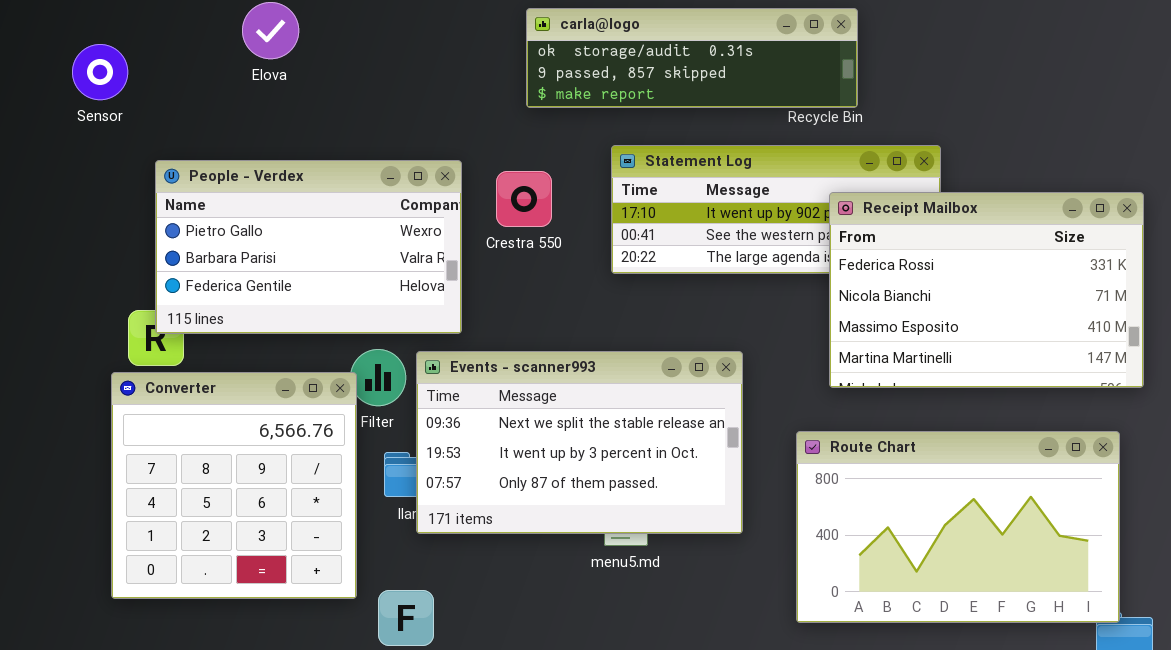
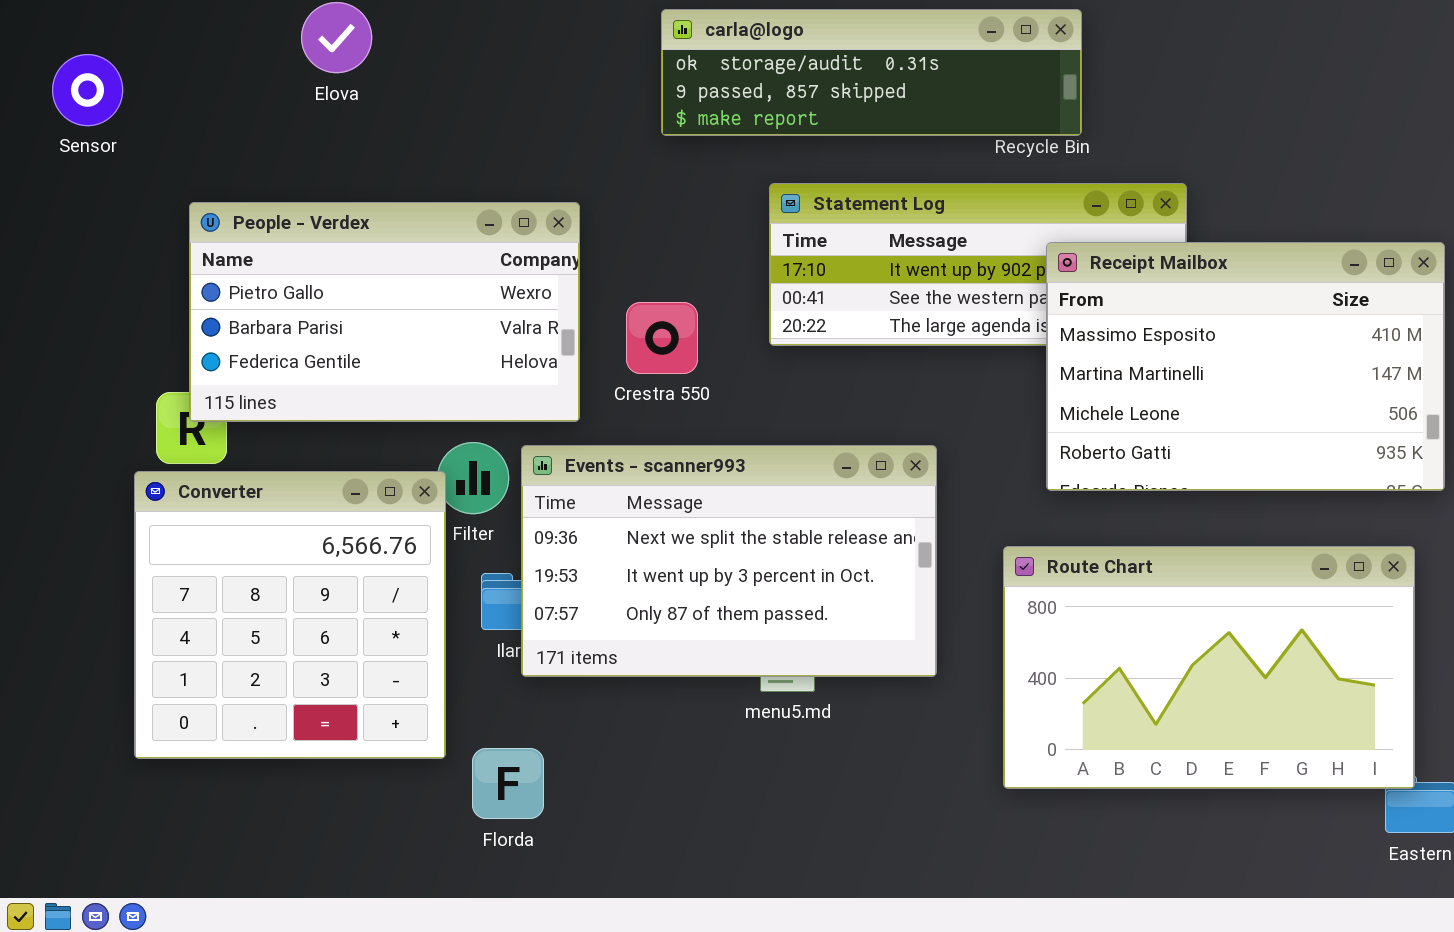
Sensor: [72,44,128,100] -> [52,54,123,126], moved
Crestra 550: [496,171,552,227] -> [626,302,698,374], moved
Receipt Mailbox: [829,192,1144,388] -> [1046,242,1445,491], scrolled down 2 rows

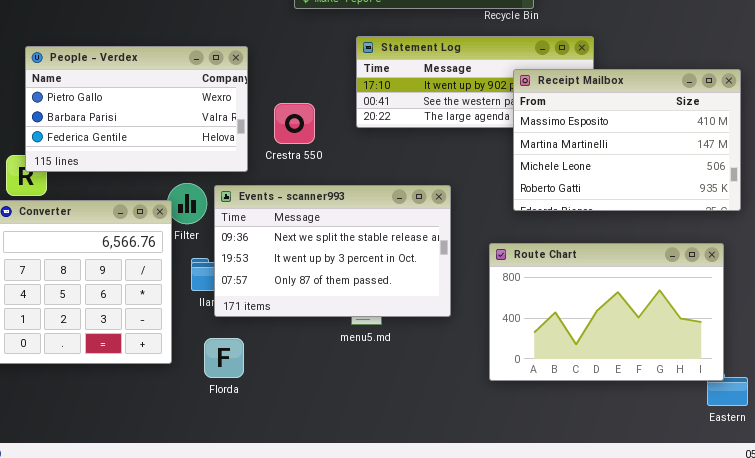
Florda: [472,748,544,819] -> [204,338,244,378], moved

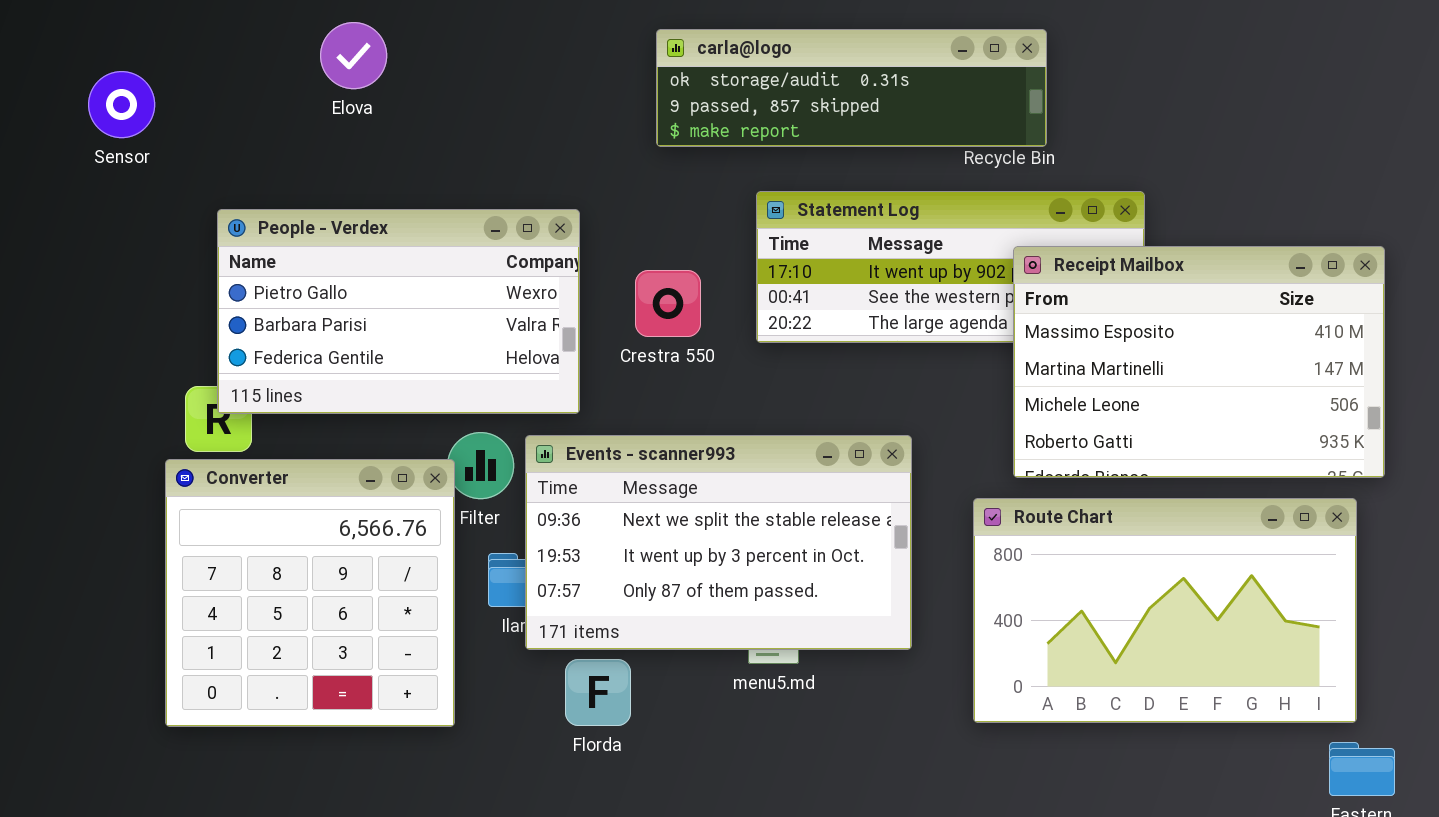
Crestra 550: [274,103,315,144] -> [635,270,701,337], moved
Route Chart: [489,243,724,381] -> [973,498,1357,723], moved
Florda: [204,338,244,378] -> [565,659,631,726], moved

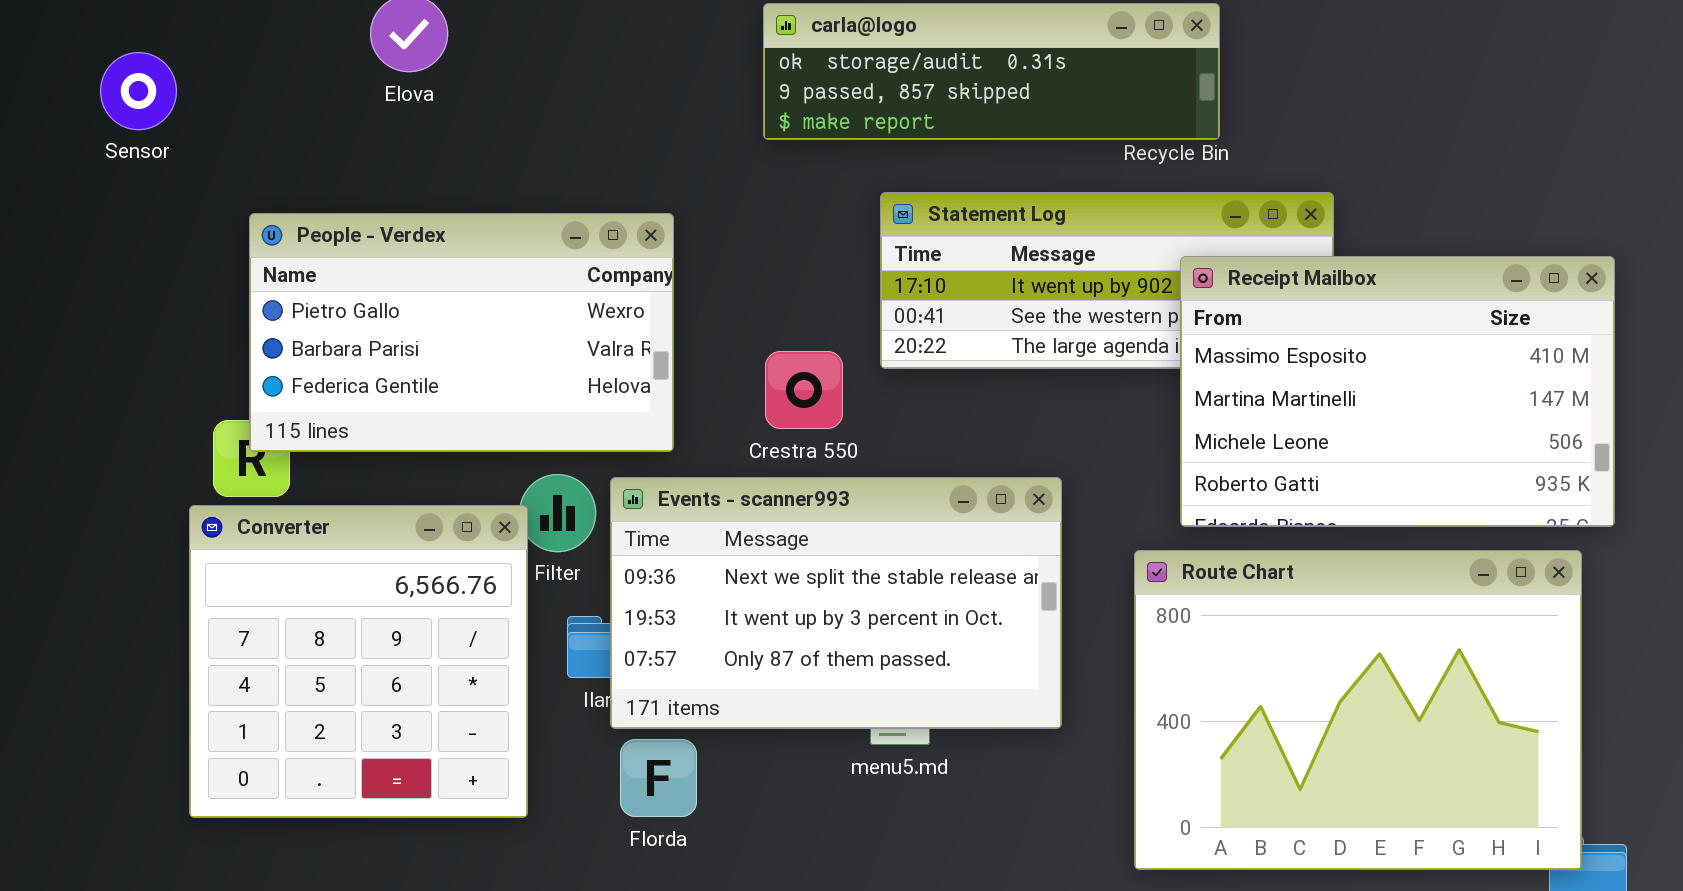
Crestra 550: [635,270,701,337] -> [765,351,843,429], moved
Route Chart: [973,498,1357,723] -> [1134,550,1582,870], resized
Florda: [565,659,631,726] -> [620,739,697,817], moved

